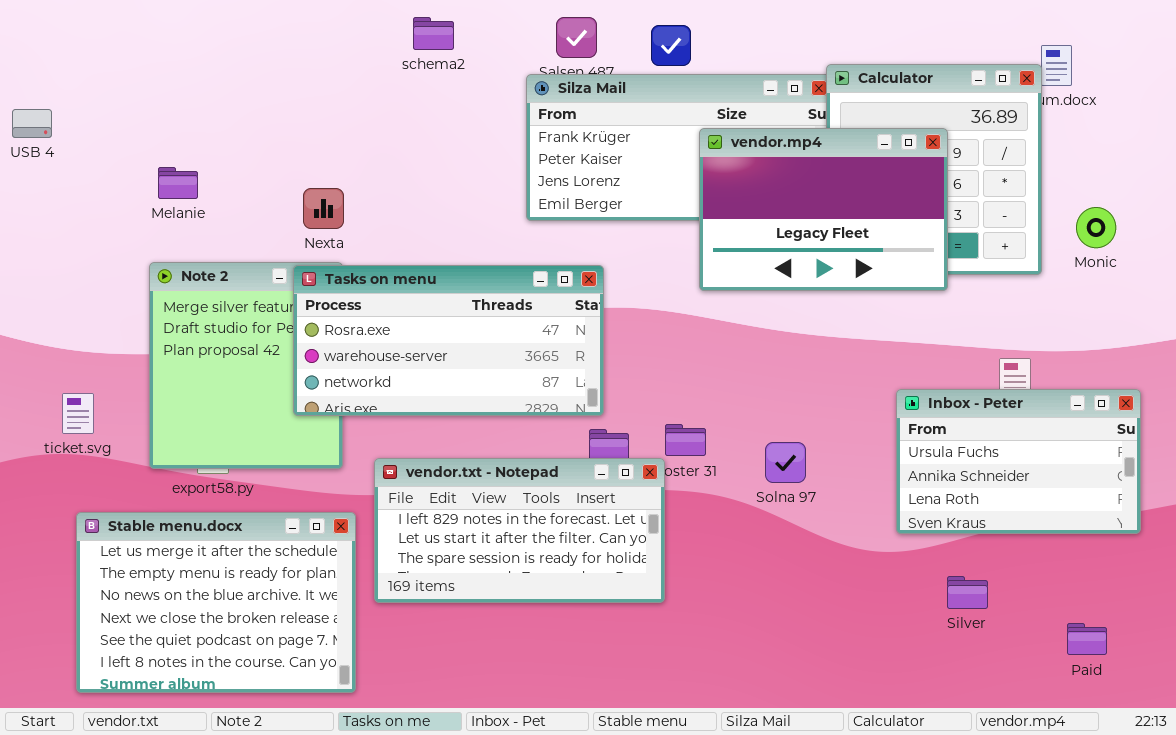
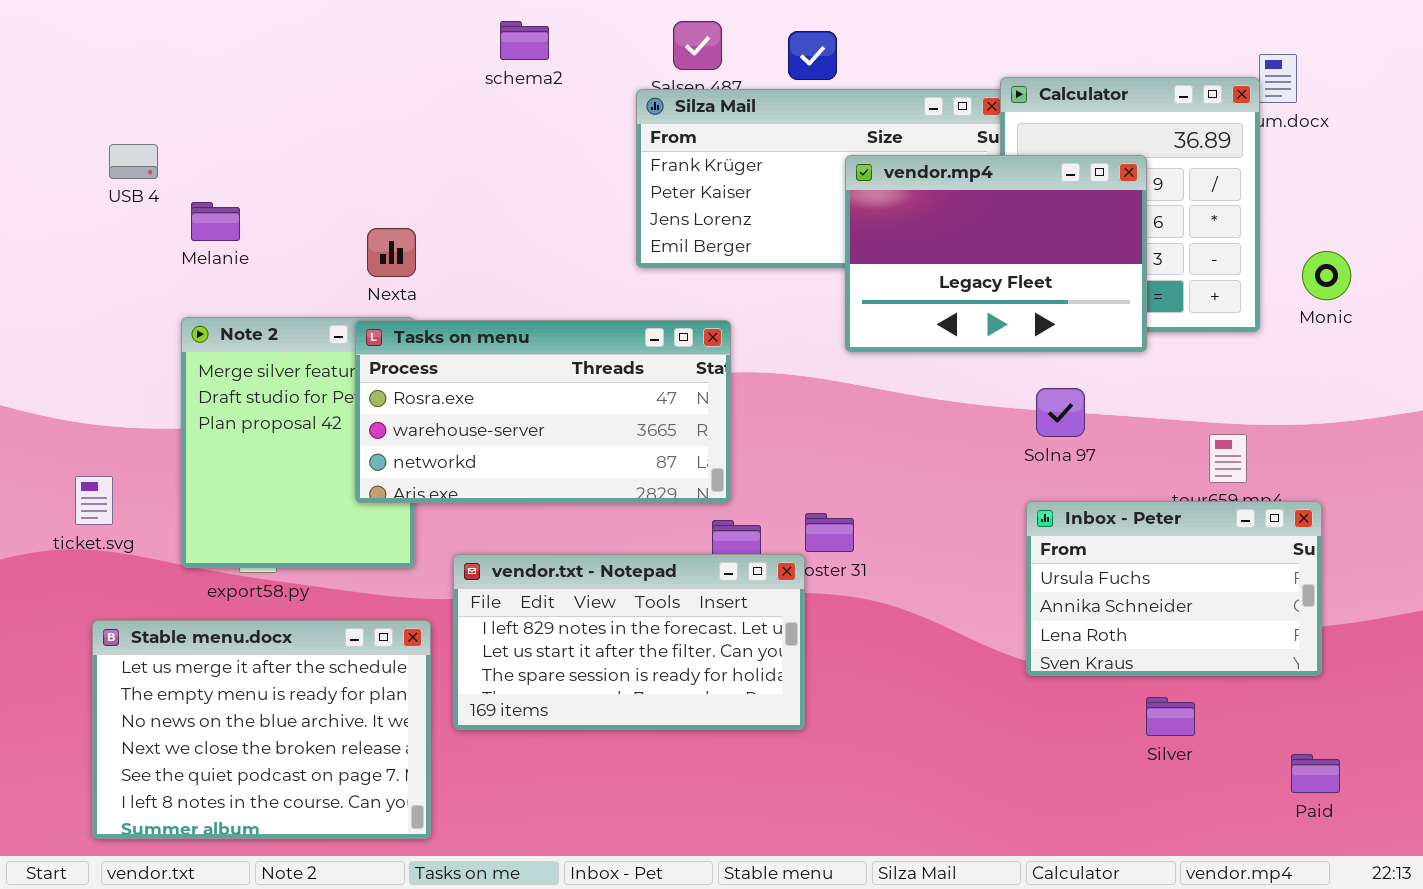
USB 4: [12,109,52,138] -> [109,144,158,179], moved
Inbox - Peter: [896,389,1141,534] -> [1026,501,1322,676], moved
Solna 97: [765,442,806,483] -> [1036,388,1085,437], moved

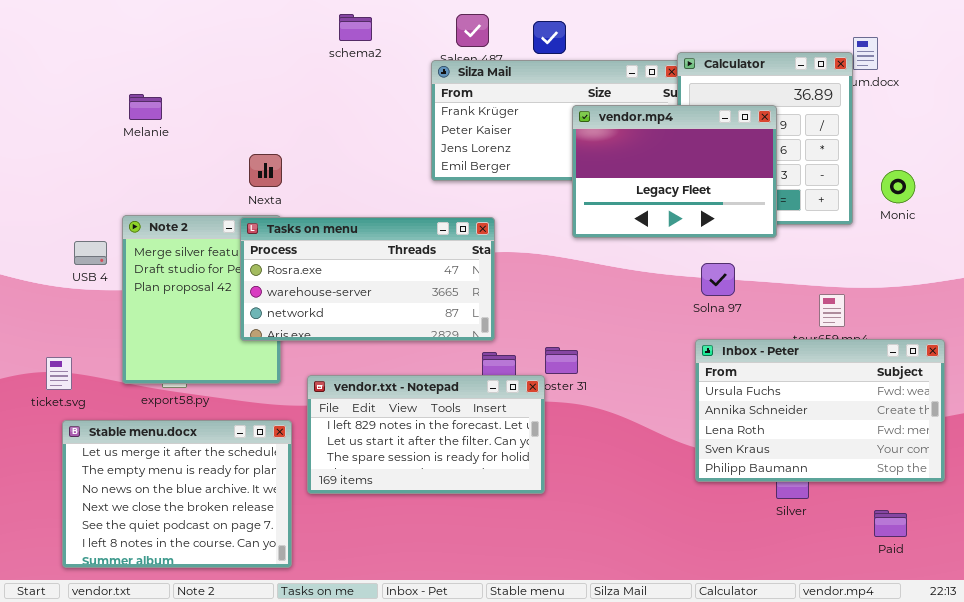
USB 4: [109,144,158,179] -> [74,241,107,265], moved
Melanie: [191,202,240,241] -> [129,94,162,120], moved
ticket.svg: [75,476,113,525] -> [46,357,72,390], moved
Inbox - Peter: [1026,501,1322,676] -> [695,339,945,482], resized

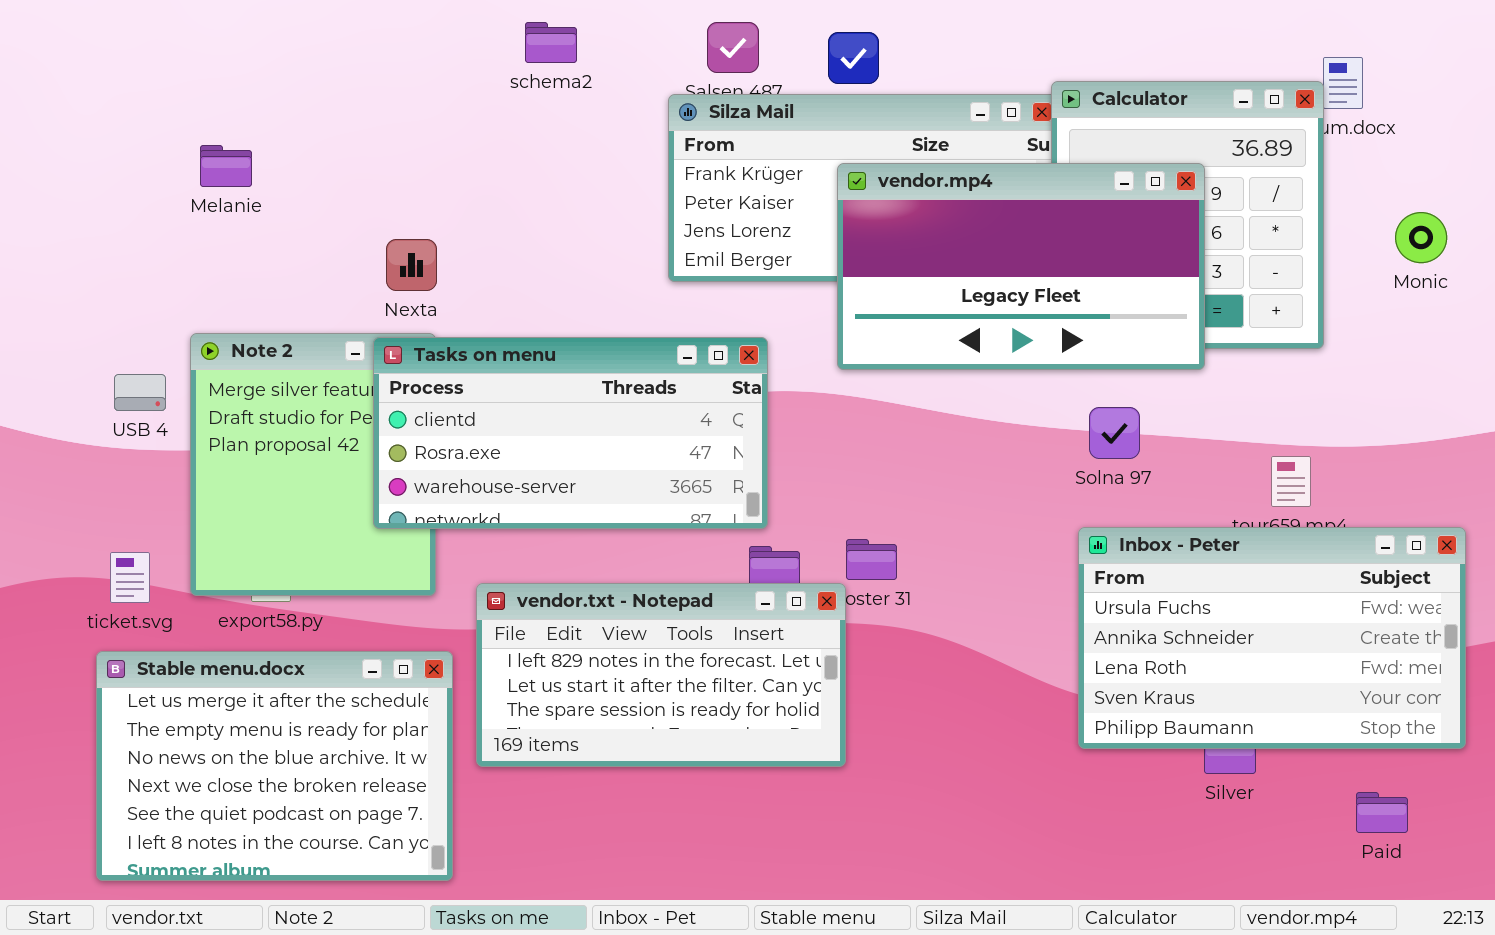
vendor.mp4: [572,105,777,238] -> [837,163,1205,370], resized
Monic: [881,170,915,203] -> [1395,212,1447,263], moved
Tasks on menu: [240,217,495,341] -> [373,337,768,529], scrolled up 1 row
ticket.svg: [46,357,72,390] -> [110,552,150,603], moved

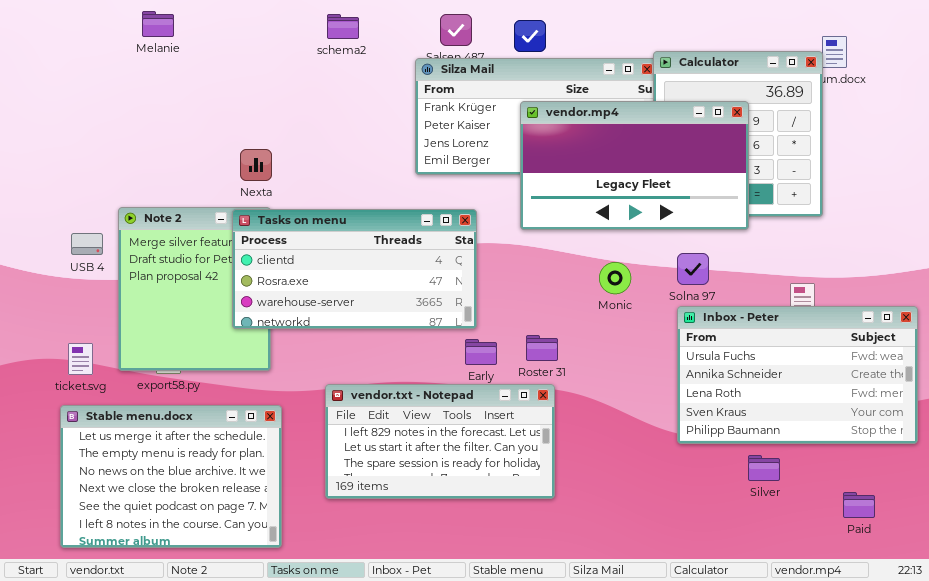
Melanie: [200,145,252,187] -> [142,11,174,37], moved
Monic: [1395,212,1447,263] -> [599,262,631,294], moved
Inbox - Peter: [1078,527,1466,749] -> [677,306,918,444], moved
vendor.txt - Notepad: [476,583,846,767] -> [325,384,555,499], moved

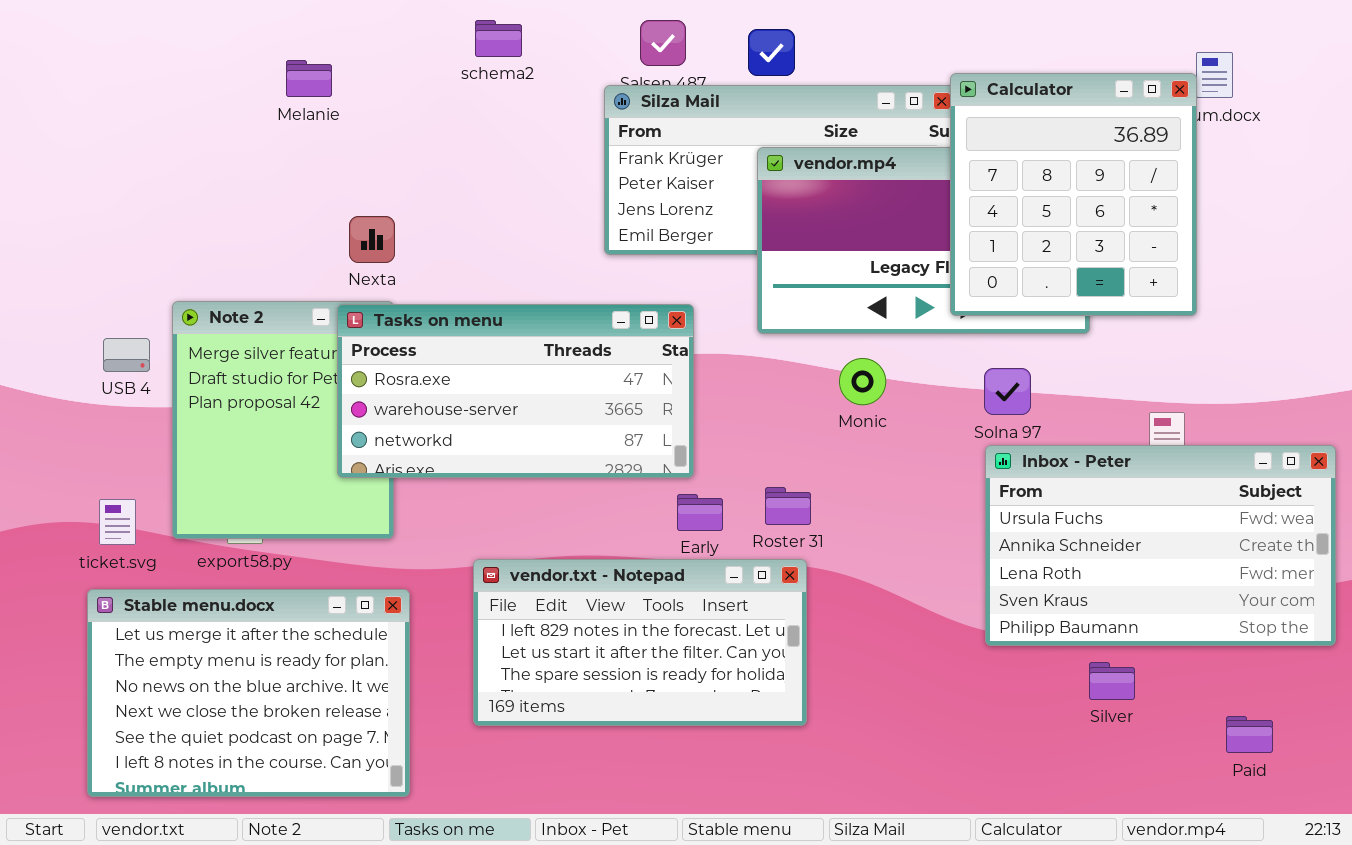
Melanie: [142,11,174,37] -> [286,60,332,97], moved
Calculator: [653,51,823,217] -> [950,73,1197,316], raised
Tasks on menu: [232,209,477,329] -> [337,304,694,478], scrolled down 1 row
Monic: [599,262,631,294] -> [839,358,886,405], moved

